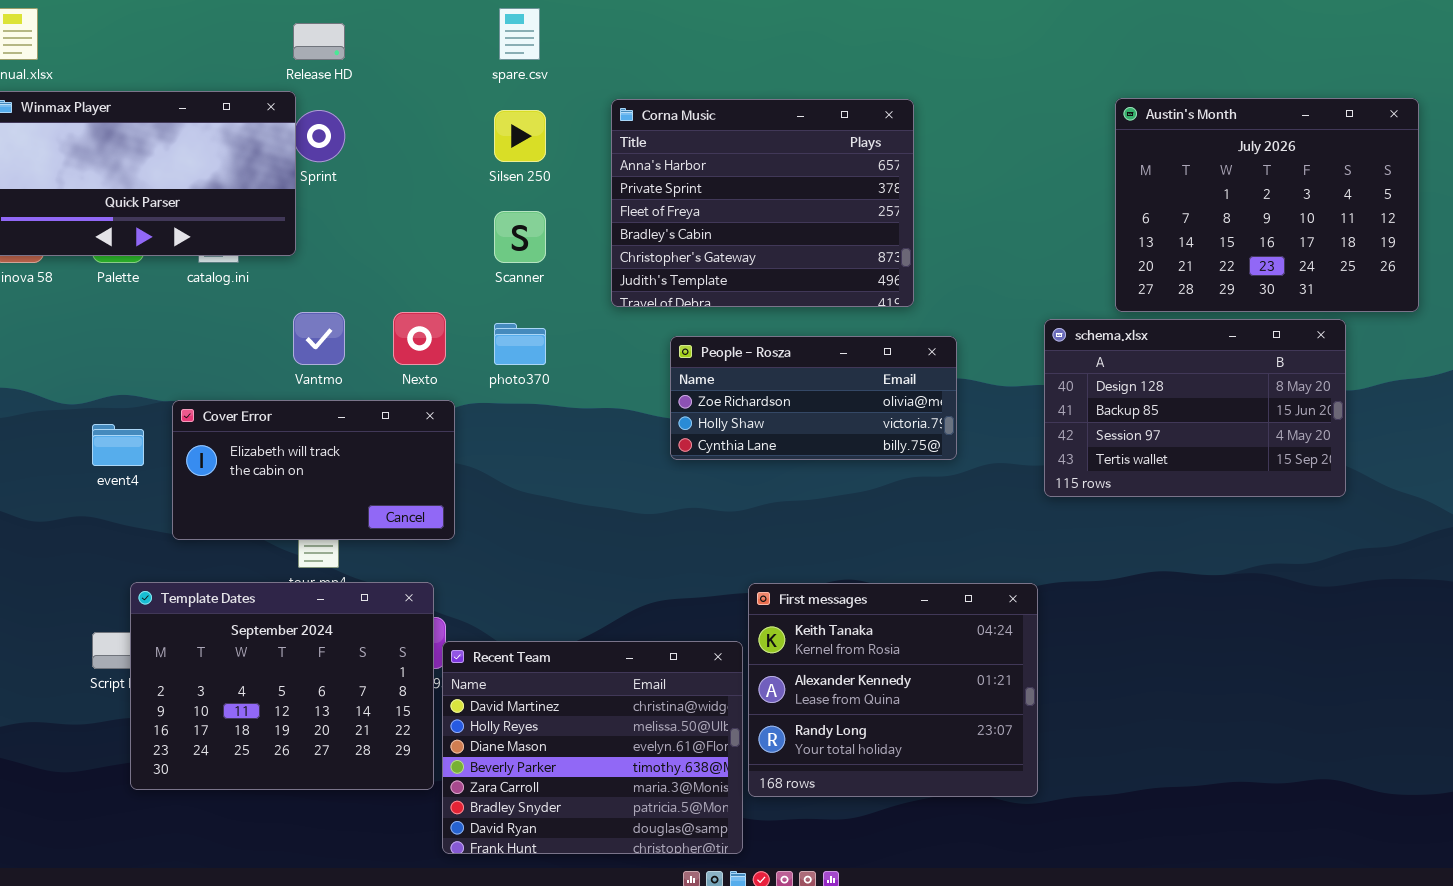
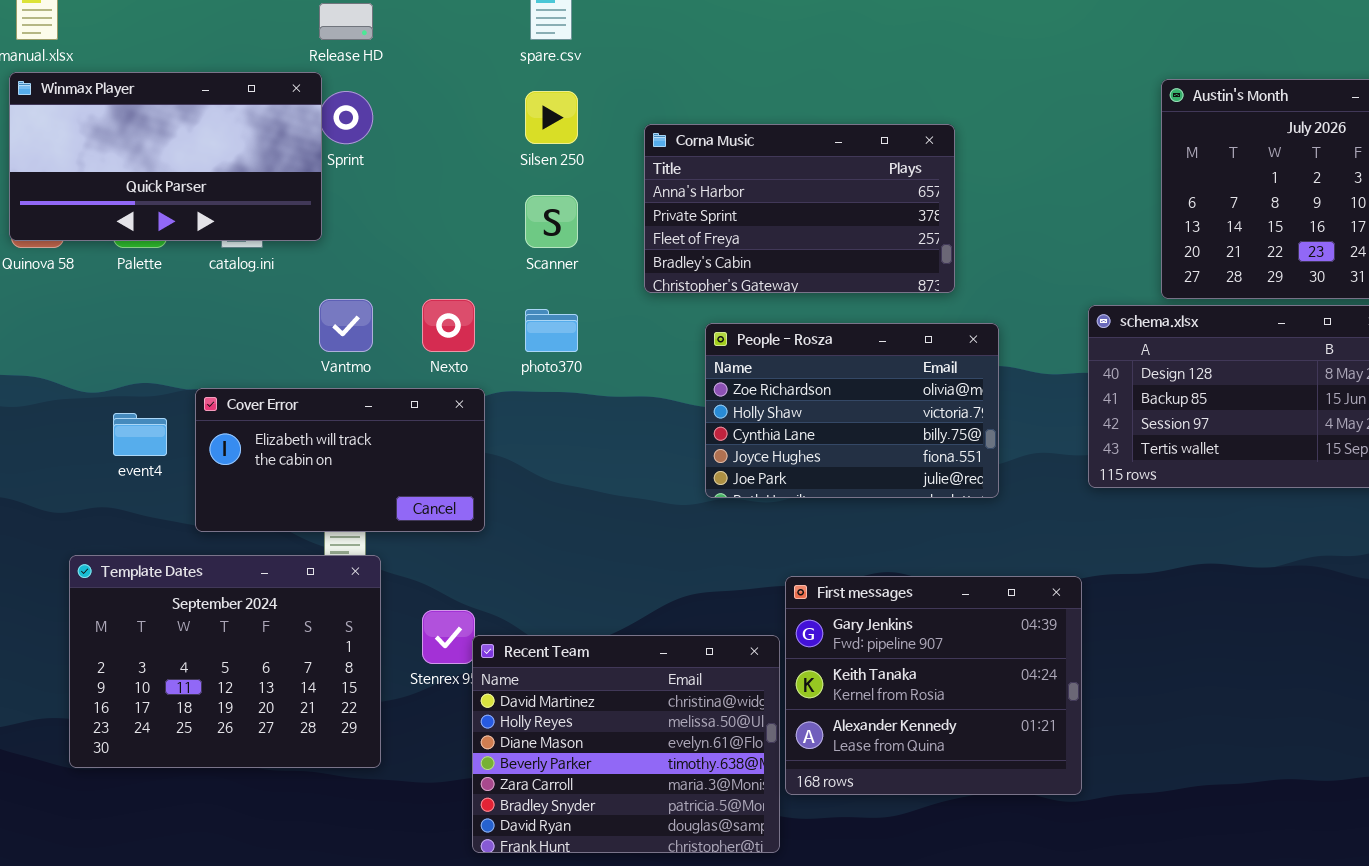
Corna Music: [611,99,914,307] -> [644,124,955,293], resized
People - Rosza: [670,336,957,460] -> [705,323,999,498], resized
Template Dates: [130,582,434,790] -> [69,555,381,768], moved
First messages: [748,583,1038,797] -> [785,576,1082,795], scrolled up 1 row

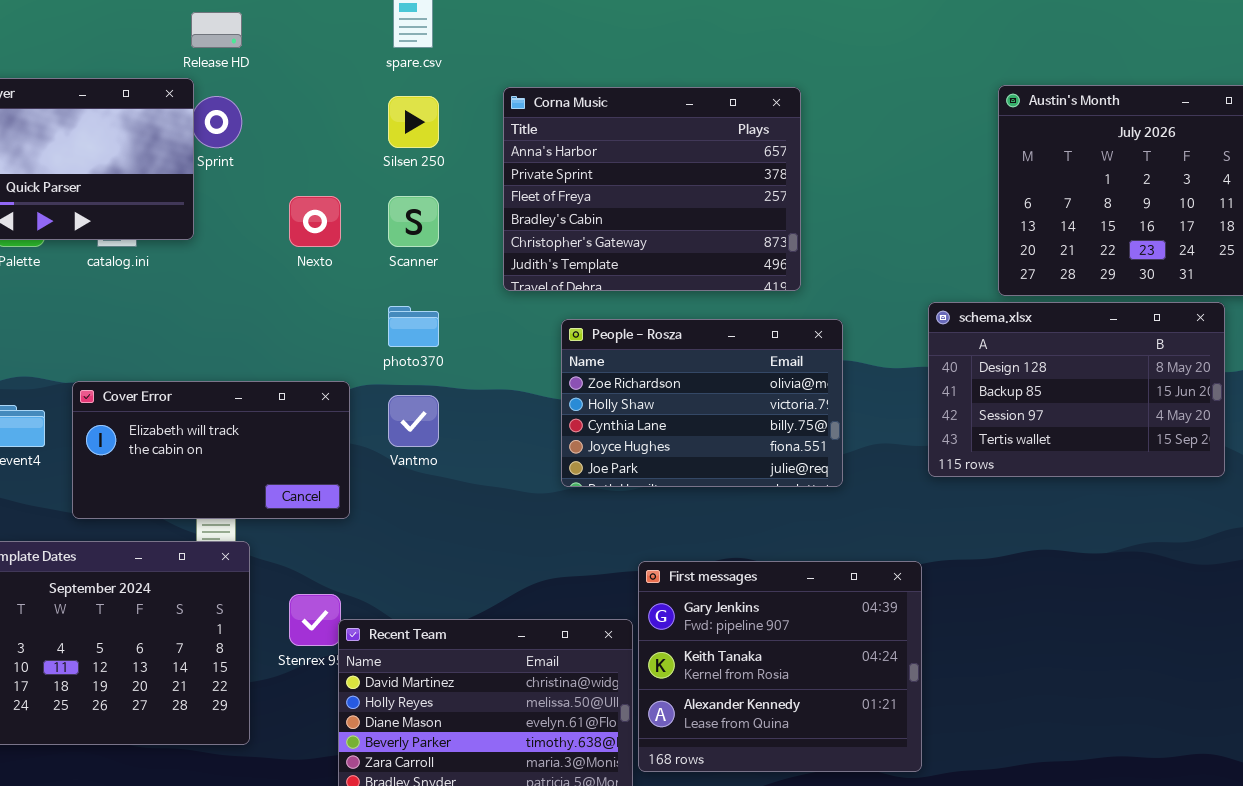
Corna Music: [644,124,955,293] -> [503,87,801,291], resized
Vantmo: [319,299,373,352] -> [388,395,439,447], moved
Nexto: [422,299,475,352] -> [289,196,341,247], moved

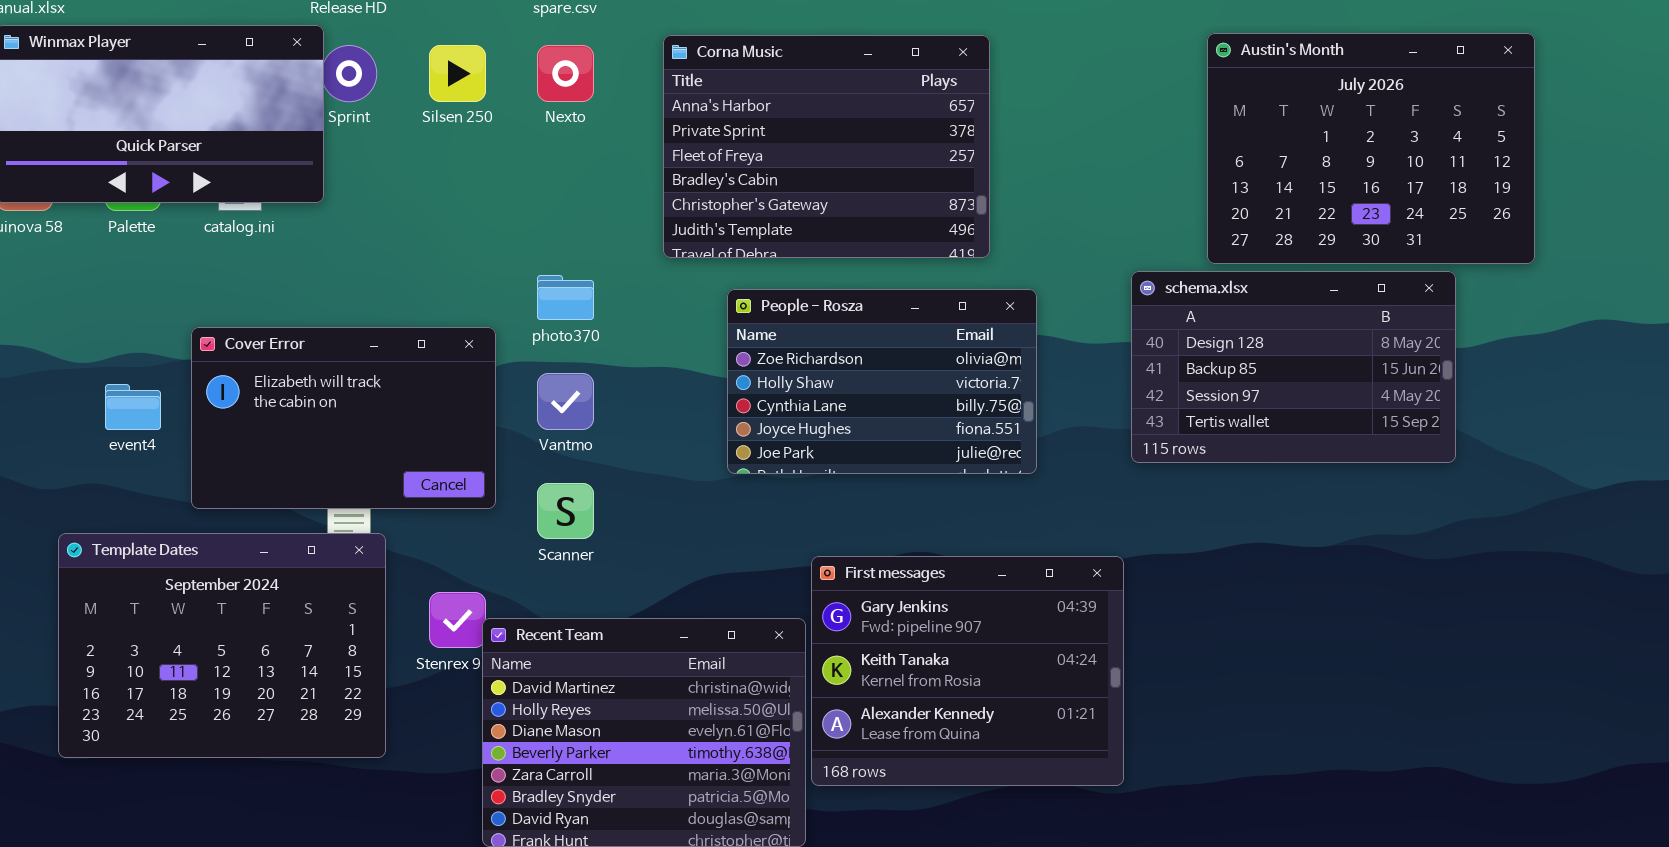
Silsen 250: [388,96,439,148] -> [429,45,486,102], moved
Nexto: [289,196,341,247] -> [537,45,594,102], moved
Scanner: [388,196,439,247] -> [537,483,594,539], moved
Cover Error: [72,381,350,519] -> [191,327,496,509], resized

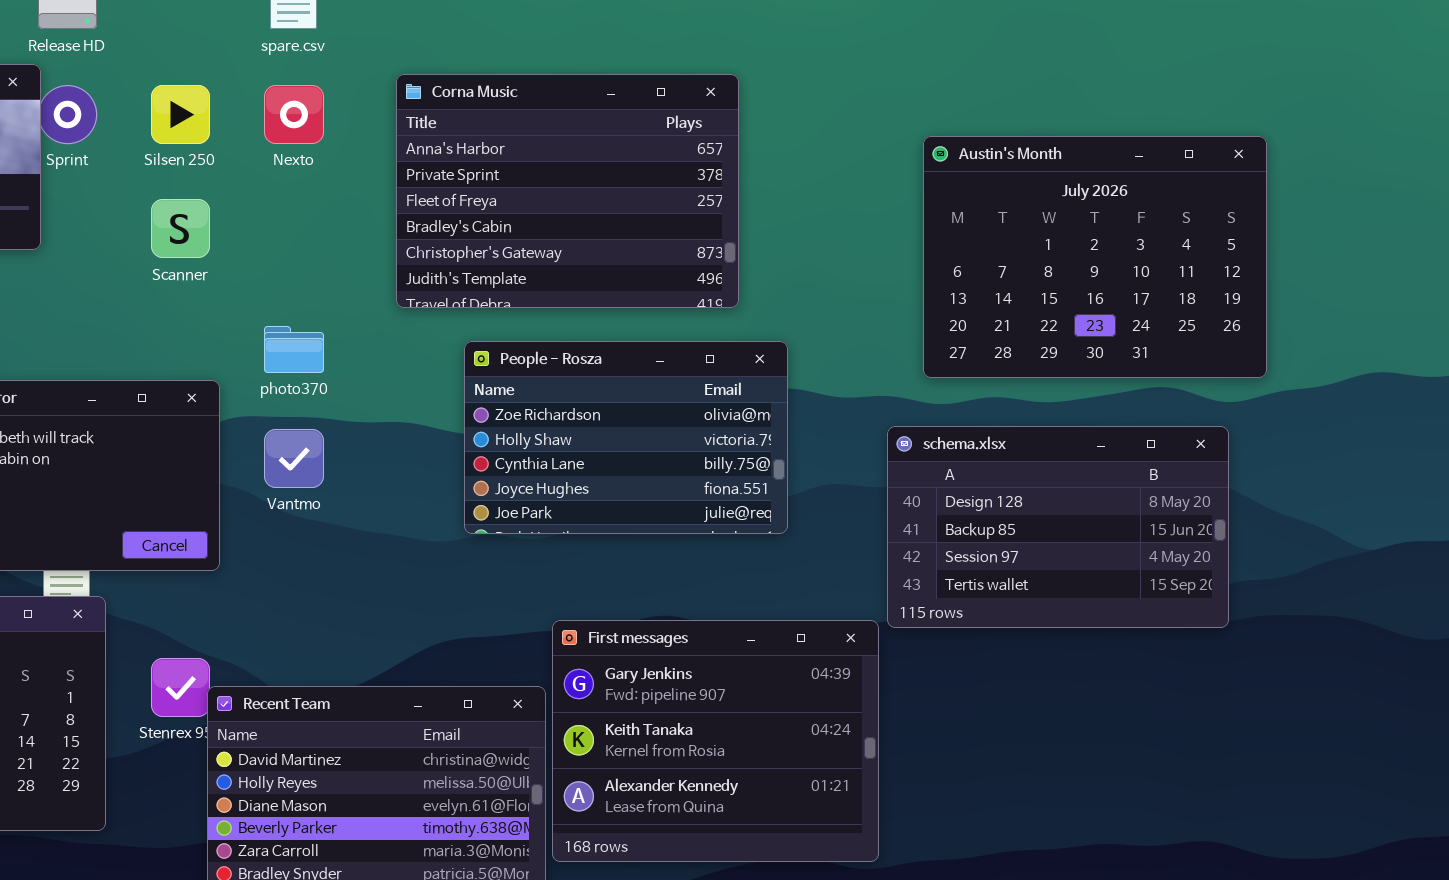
Austin's Month: [1207,33,1535,264] -> [923,136,1267,378], moved
schema.xlsx: [1131,271,1456,463] -> [887,426,1229,628], moved
Scanner: [537,483,594,539] -> [151,199,210,258], moved

